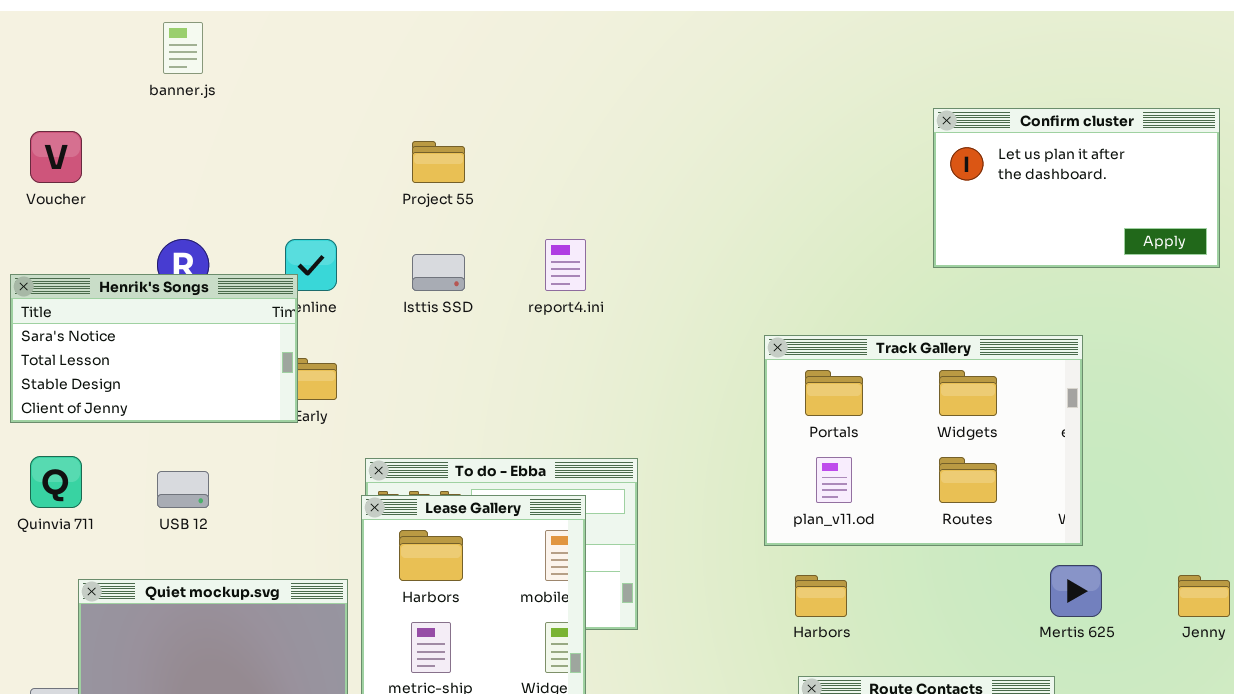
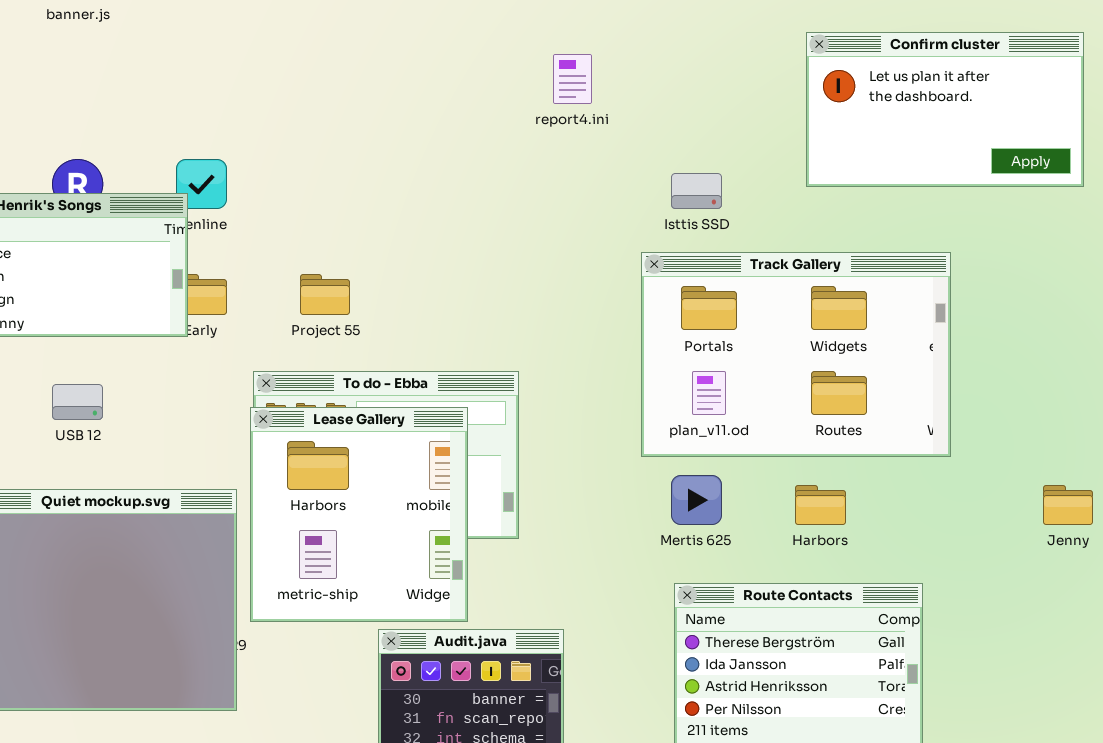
Project 55: [412,141,465,183] -> [300,274,350,315], moved
report4.ini: [545,239,586,291] -> [553,54,592,104], moved
Isttis SSD: [412,254,465,291] -> [671,173,722,209], moved
Mertis 625: [1050,565,1102,617] -> [671,475,722,525], moved
Harbors: [795,575,847,617] -> [795,485,846,525], moved

